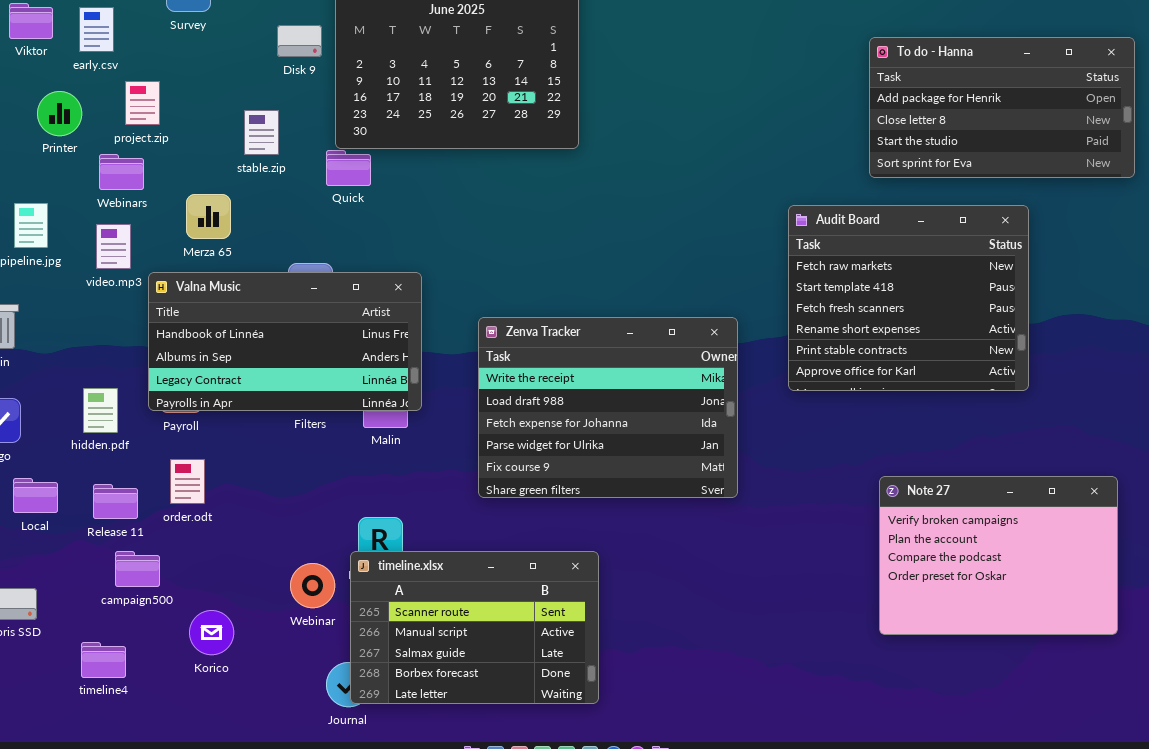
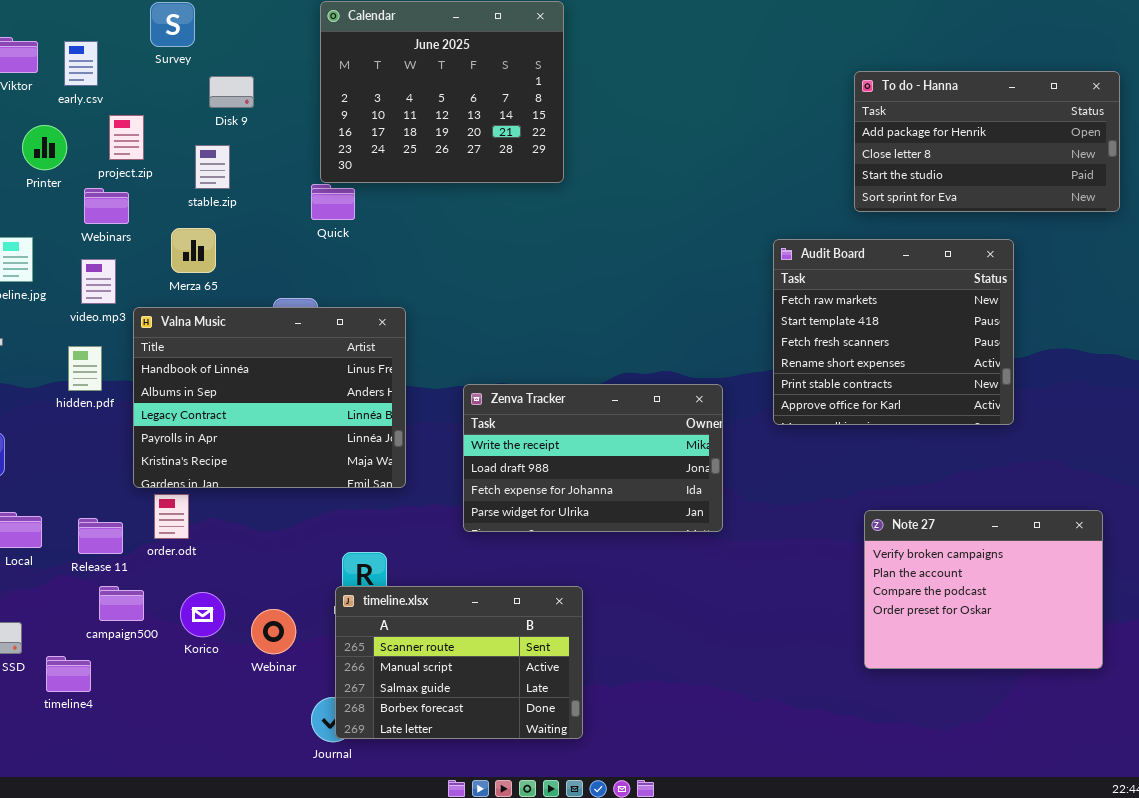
Disk 9: [277,25,322,57] -> [209,76,254,108], moved
stable.zip: [244,110,279,155] -> [195,145,230,189], moved
Valna Music: [148,272,422,411] -> [133,307,406,488], resized
Zenva Tracker: [478,317,738,498] -> [463,384,723,532], resized
hidden.pdf: [83,388,118,433] -> [68,346,102,391], moved
Webinar: [290,563,335,608] -> [251,609,296,654], moved
Korico: [189,610,234,655] -> [180,592,225,637], moved
timeline4: [81,642,126,678] -> [46,656,91,692], moved

